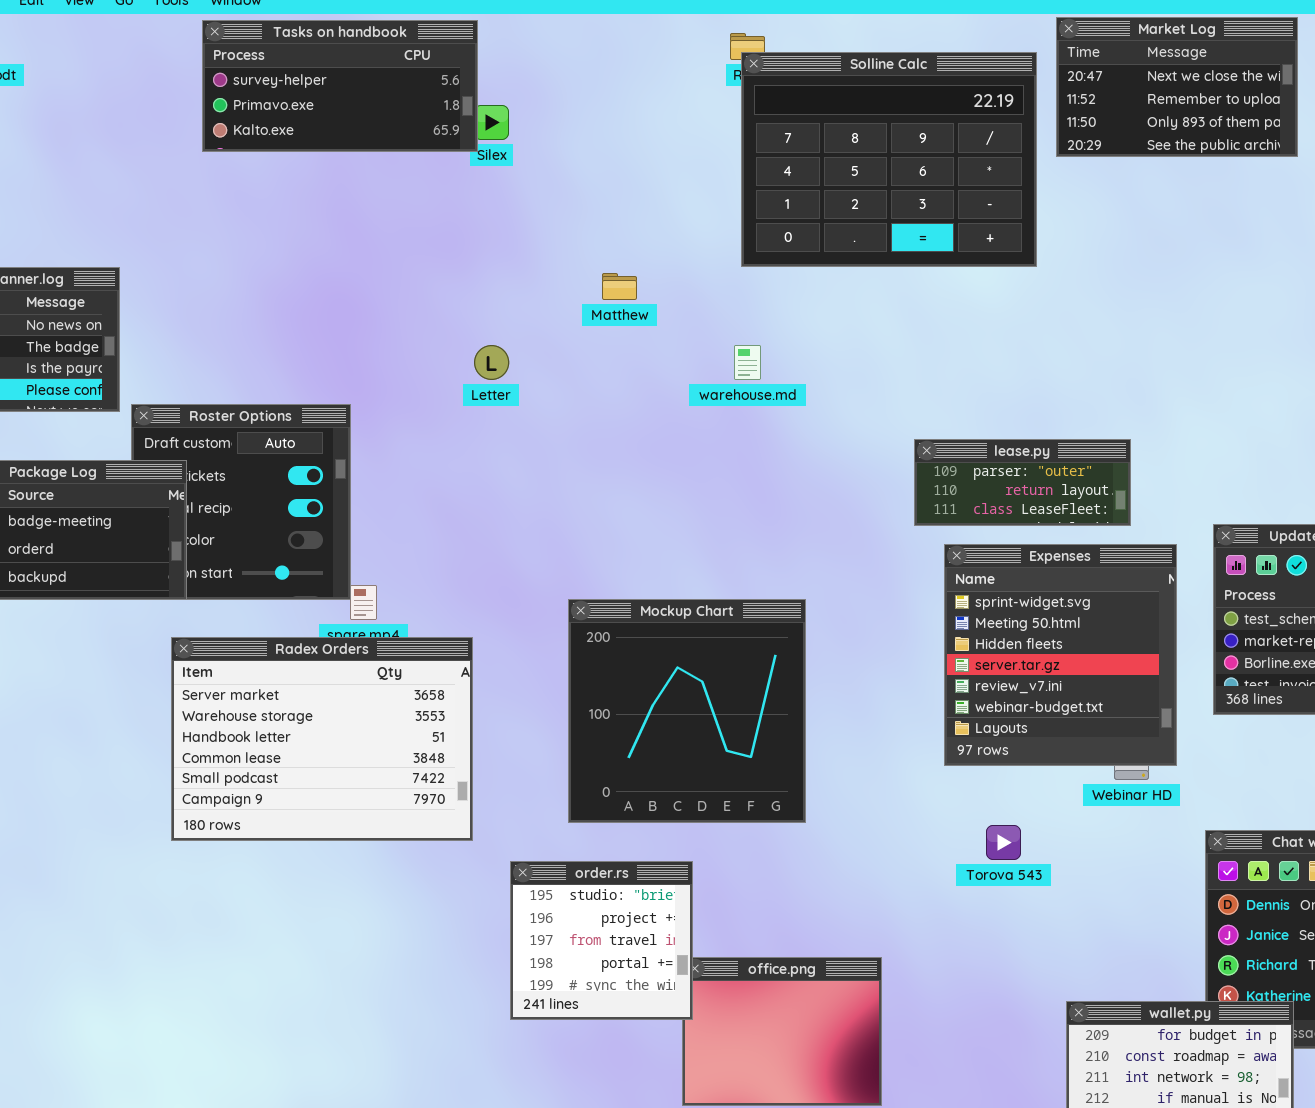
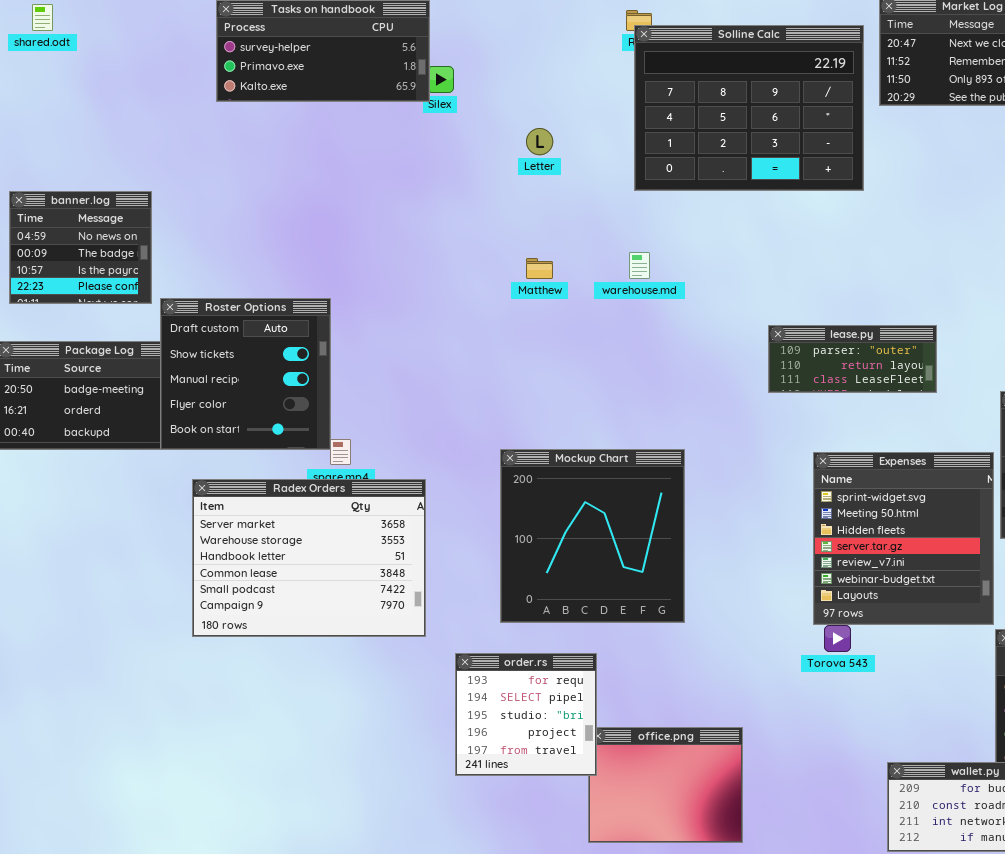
Matthew: [602,273,637,300] -> [526,258,553,279], moved
Letter: [474,345,509,380] -> [526,128,553,155], moved
Roster Options: [131,404,351,600] -> [160,298,331,450], raised
Expenses: [944,544,1177,766] -> [813,452,994,625], moved
order.rs: [510,861,693,1020] -> [455,653,597,776], scrolled up 2 rows

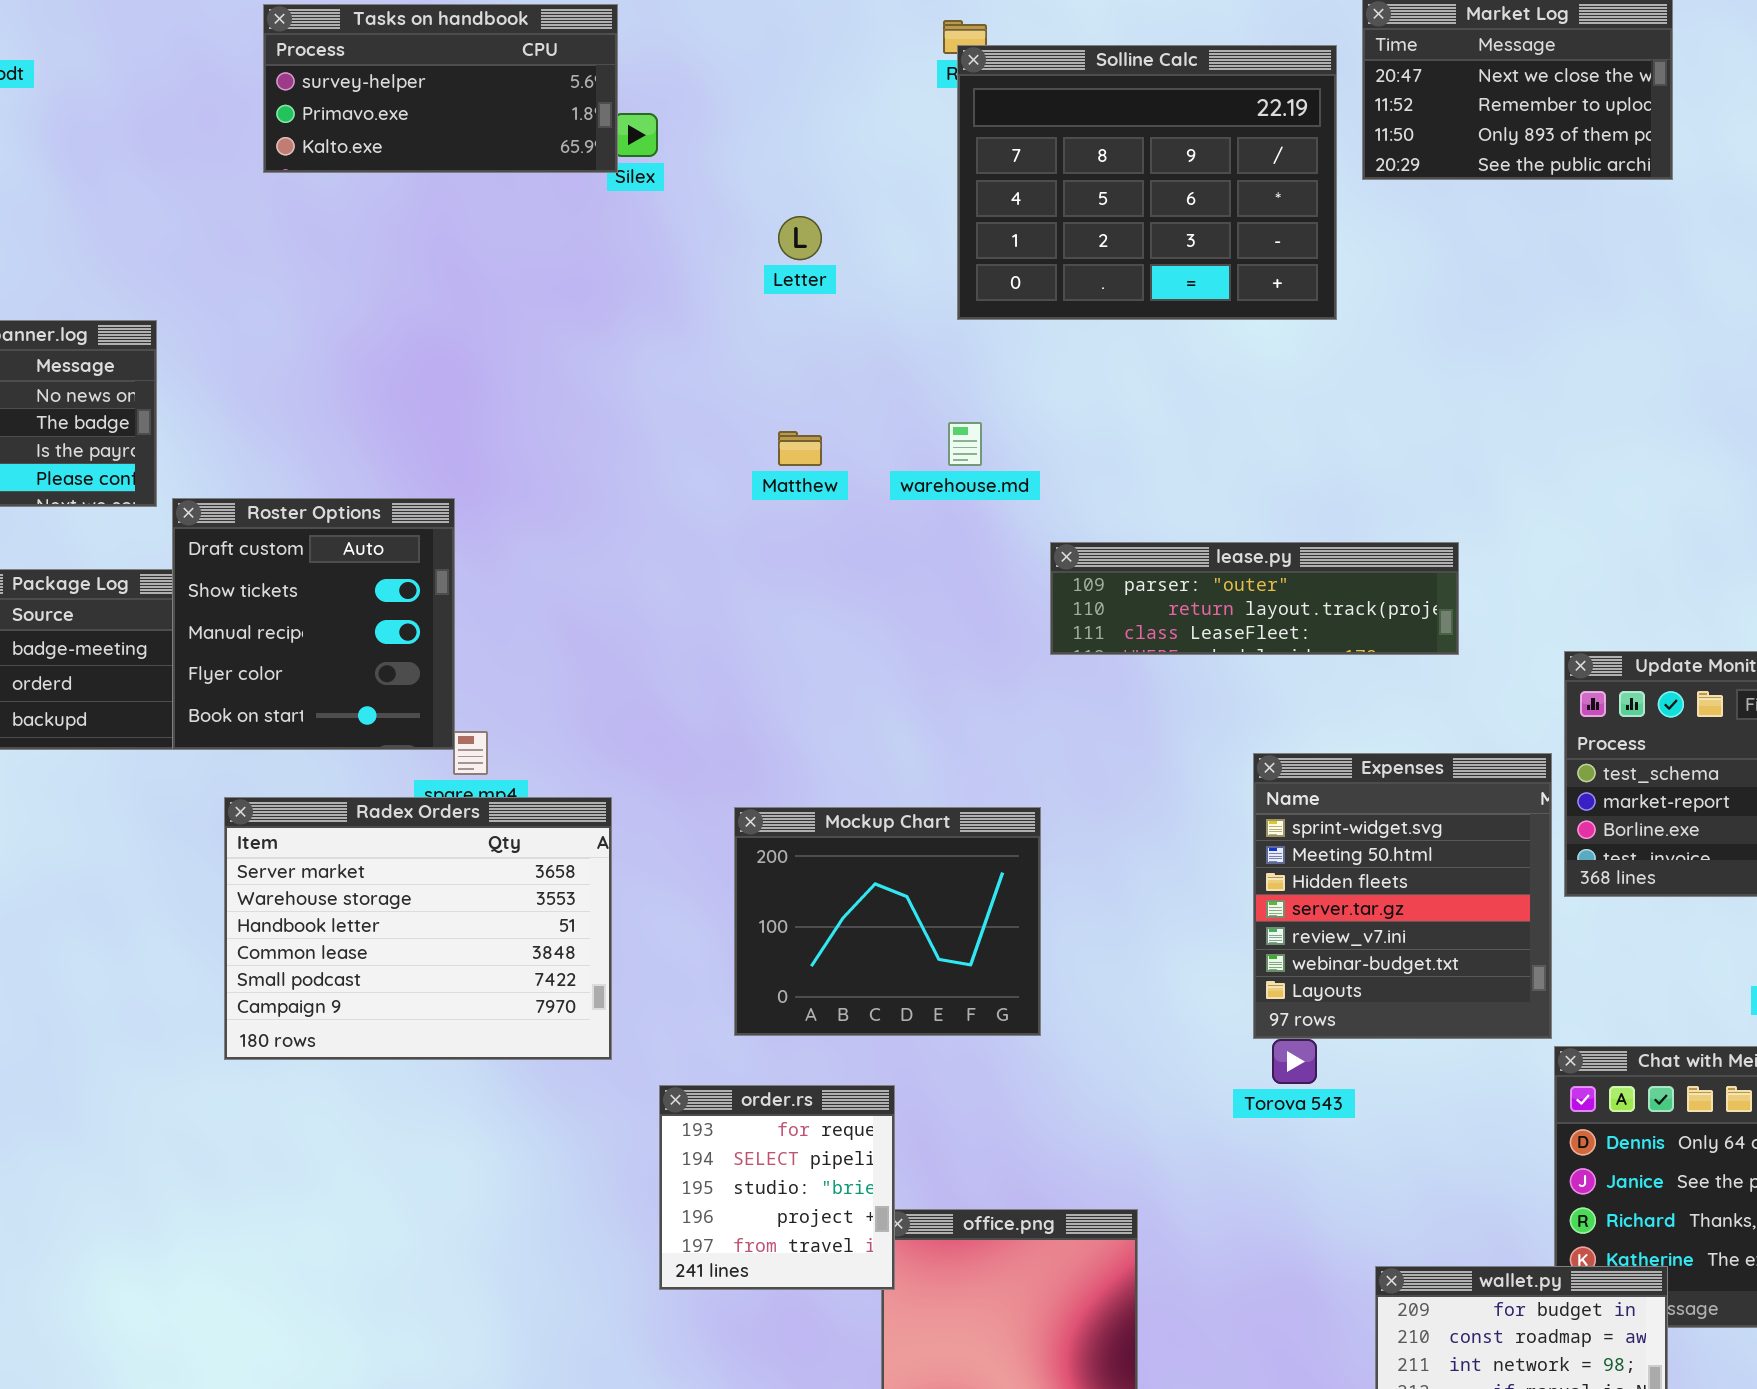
lease.py: [768,325,937,393] -> [1050,542,1459,655], resized
Mockup Chart: [500,449,685,623] -> [734,807,1041,1036], resized

